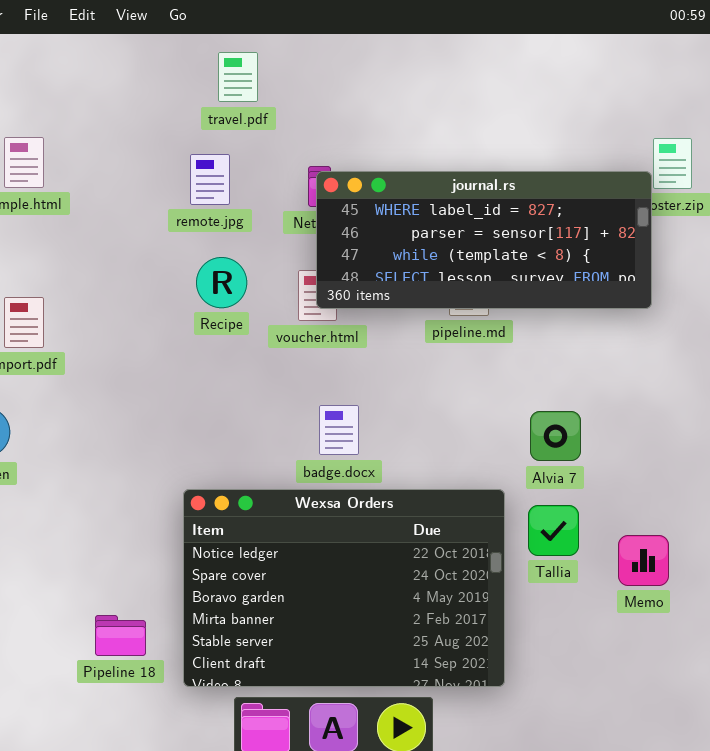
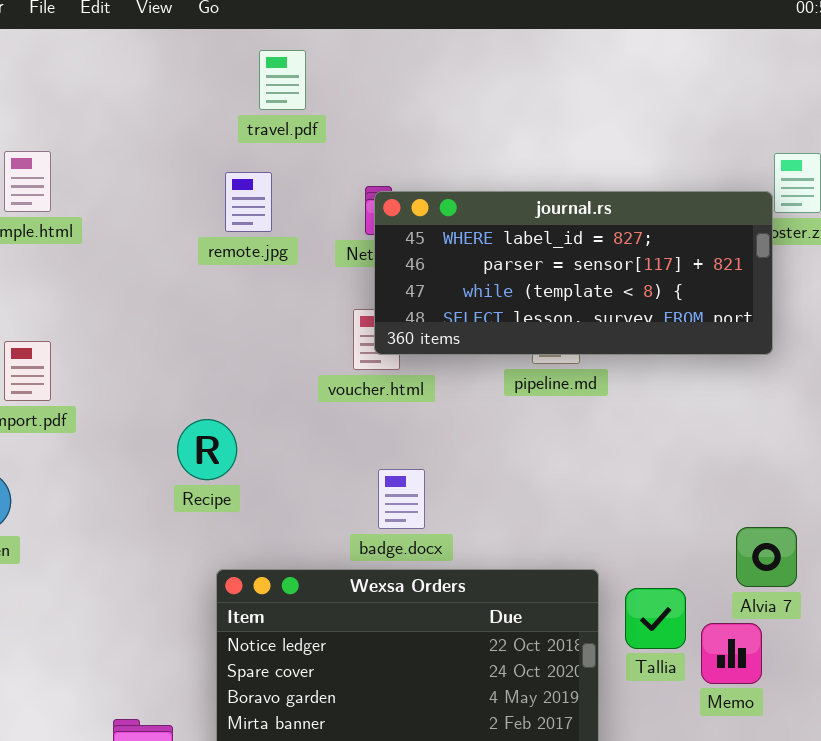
Recipe: [196,257,247,308] -> [177,419,237,480], moved
Alvia 7: [530,411,581,461] -> [736,527,797,587], moved
Memo: [618,535,669,586] -> [701,623,762,684], moved

